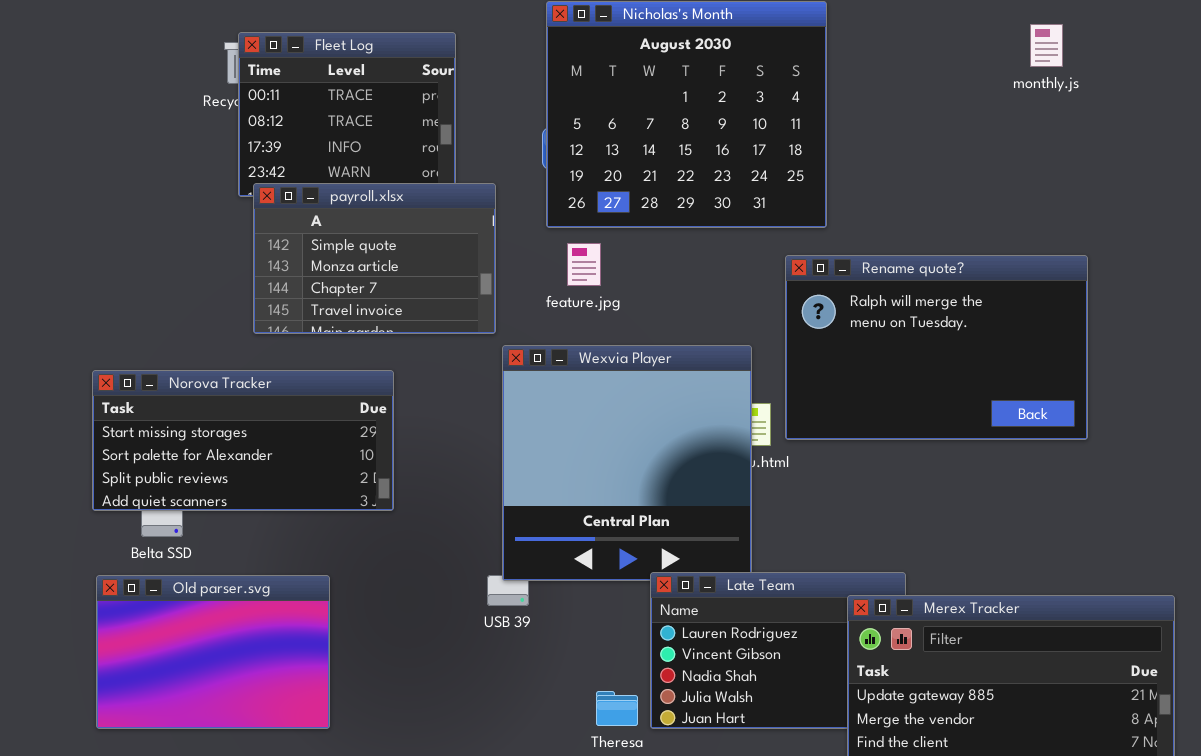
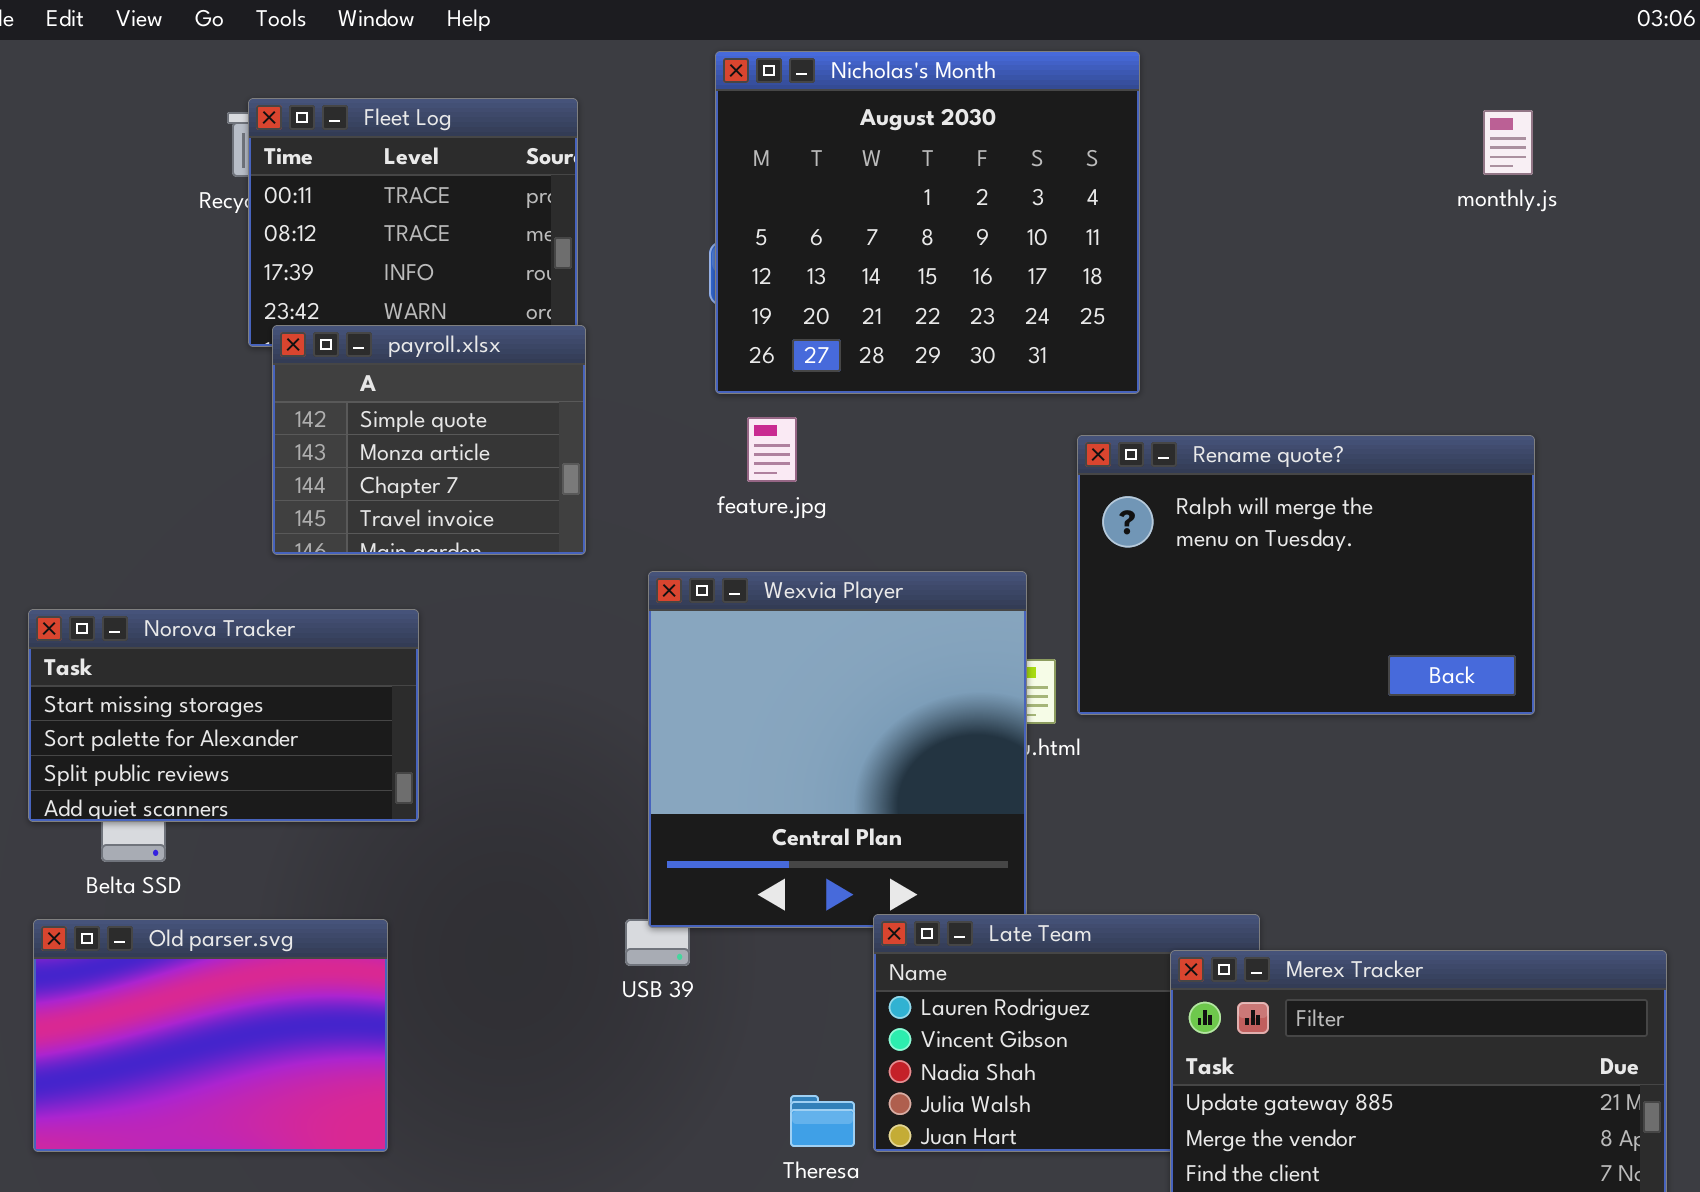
monthly.js: [1030,24,1063,67] -> [1483,110,1533,175], moved
payroll.xlsx: [253,183,496,334] -> [272,325,586,555], resized
Norova Tracker: [92,370,394,511] -> [28,609,419,822], resized

